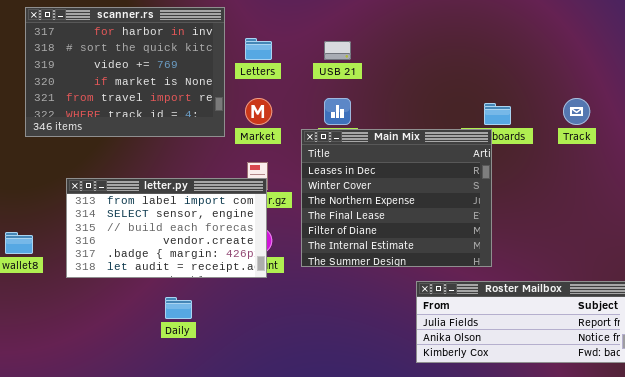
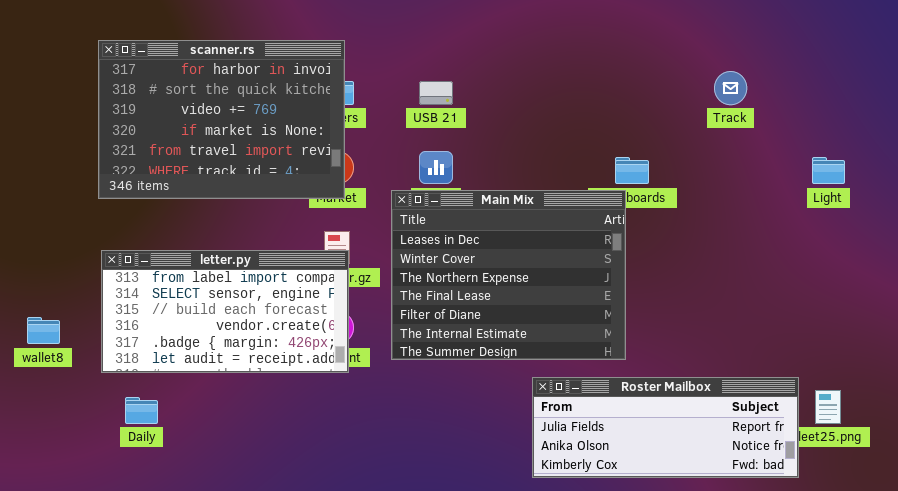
scanner.rs: [25,7,225,137] -> [98,40,345,199], moved
Track: [563,98,590,125] -> [714,71,747,105], moved
Daily: [165,297,192,319] -> [125,397,158,424], moved

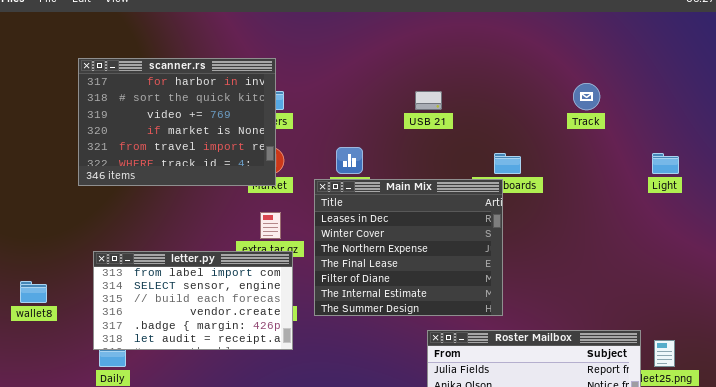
USB 21: [419,81,453,105] -> [415,91,442,110], moved
letter.py: [101,250,349,373] -> [93,251,293,350], moved

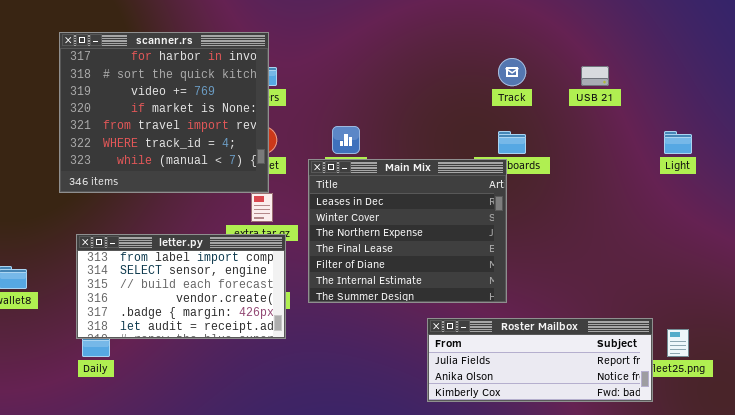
scanner.rs: [78,58,276,186] -> [59,32,269,193], resized
Track: [573,83,600,110] -> [498,58,526,86], moved
USB 21: [415,91,442,110] -> [581,66,609,86], moved

